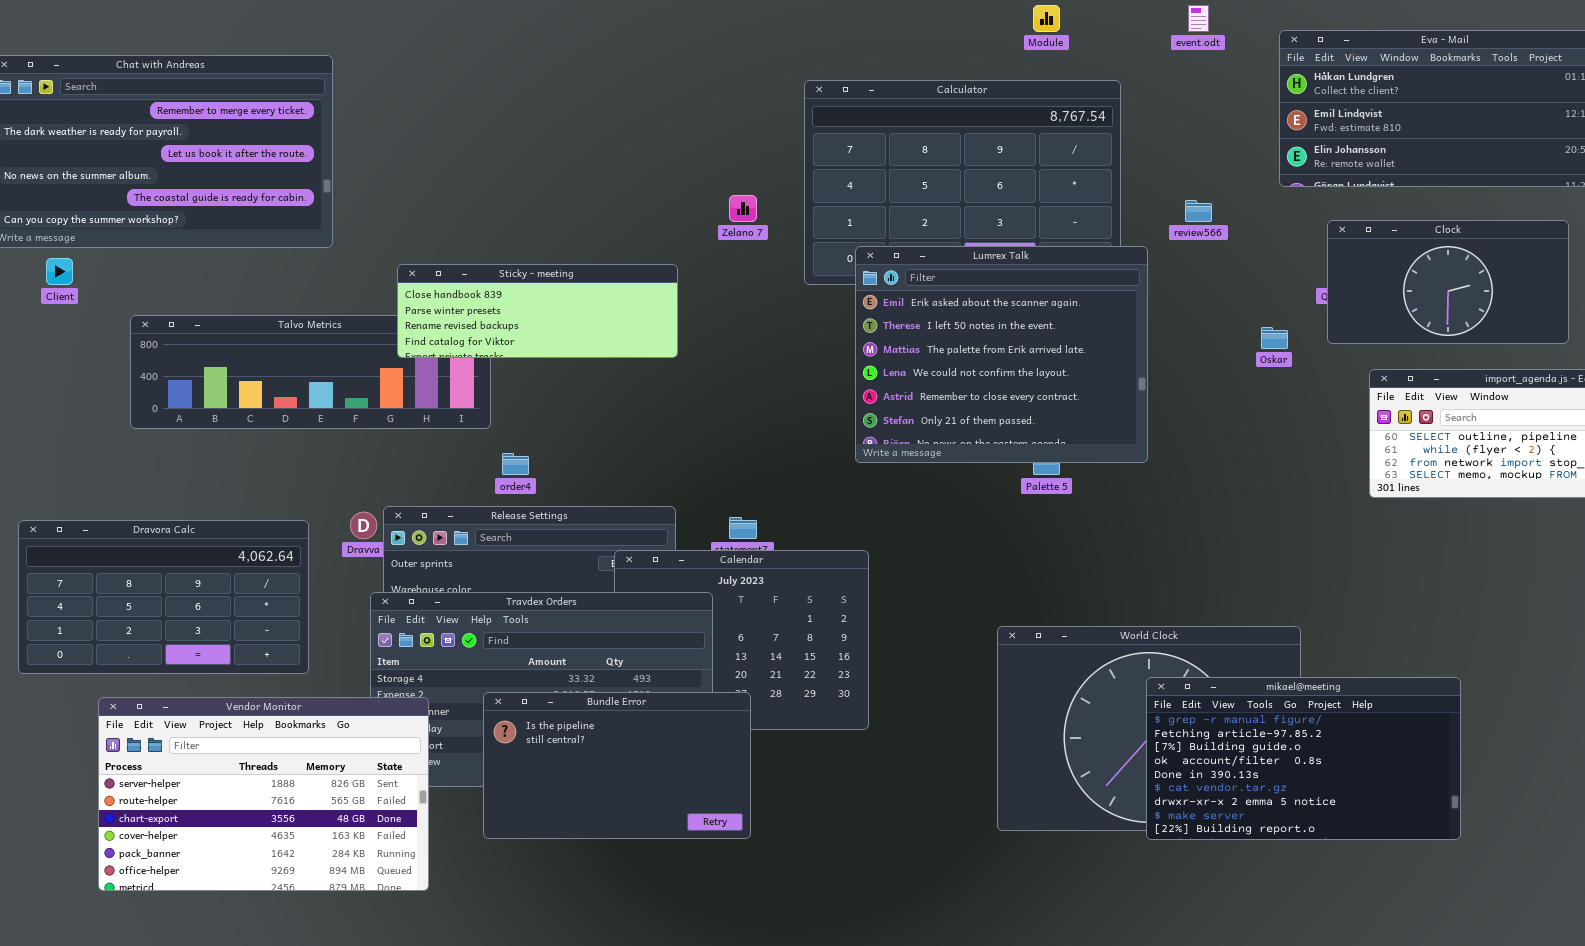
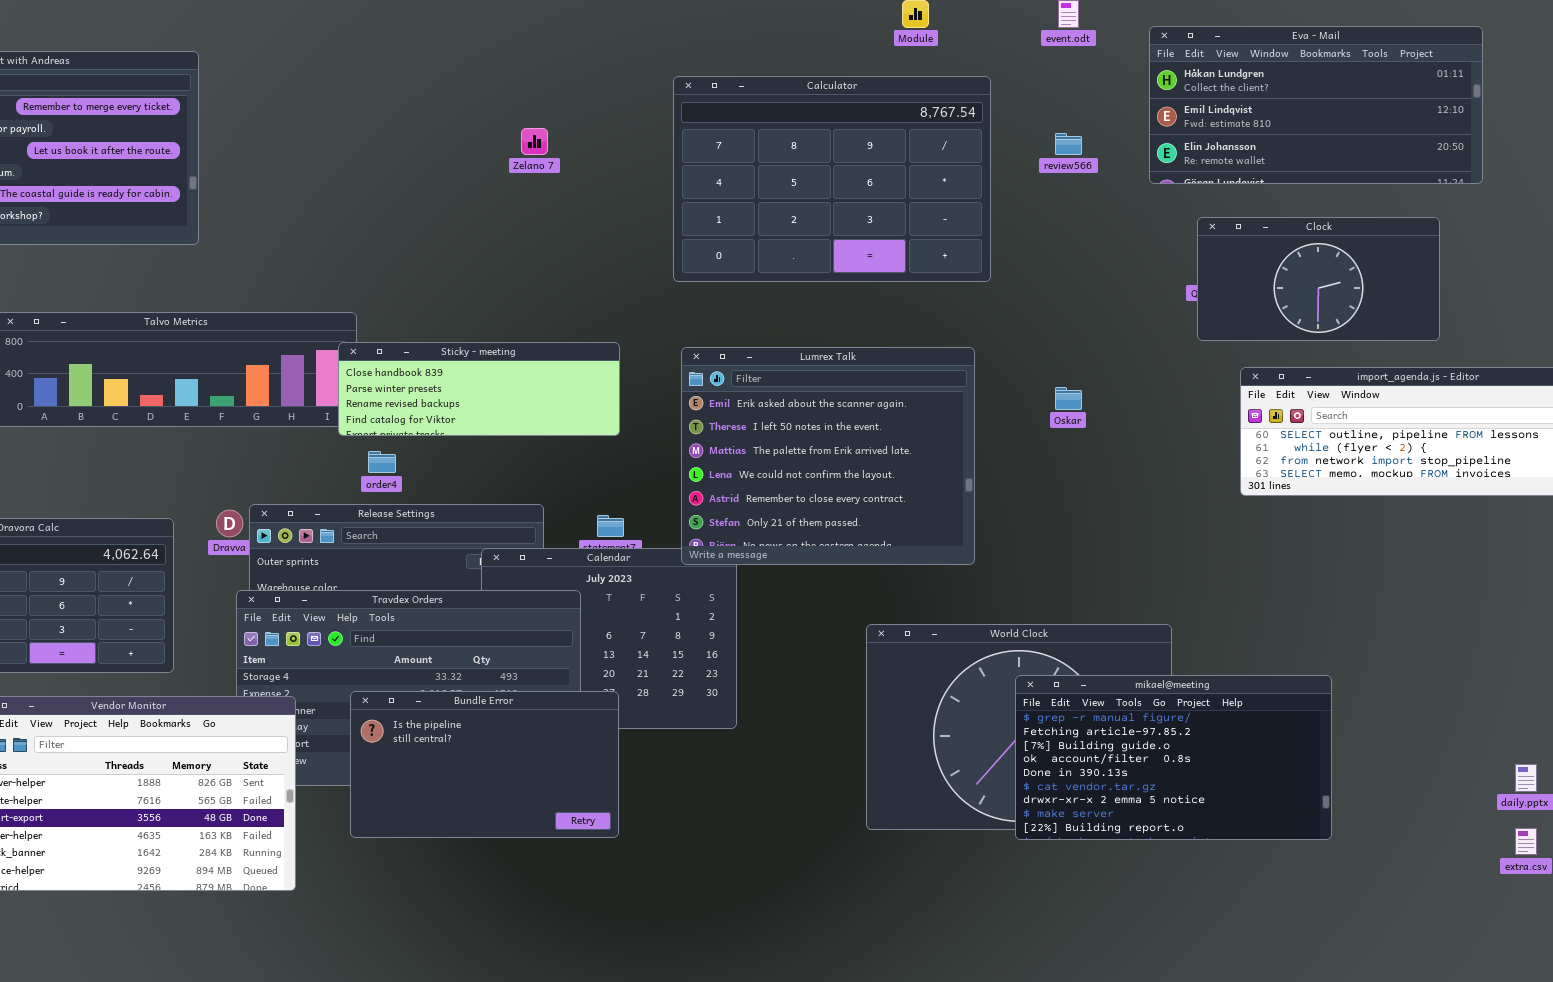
Zelano 7: [729,195,757,222] -> [521,128,548,155], moved
review566: [1185,200,1212,222] -> [1055,133,1082,155], moved
Lumrex Talk: [855,246,1148,463] -> [681,347,975,565], moved
Sticky - meeting: [397,264,678,358] -> [338,342,620,436], moved
Oskar: [1261,327,1288,349] -> [1055,387,1082,410], moved

